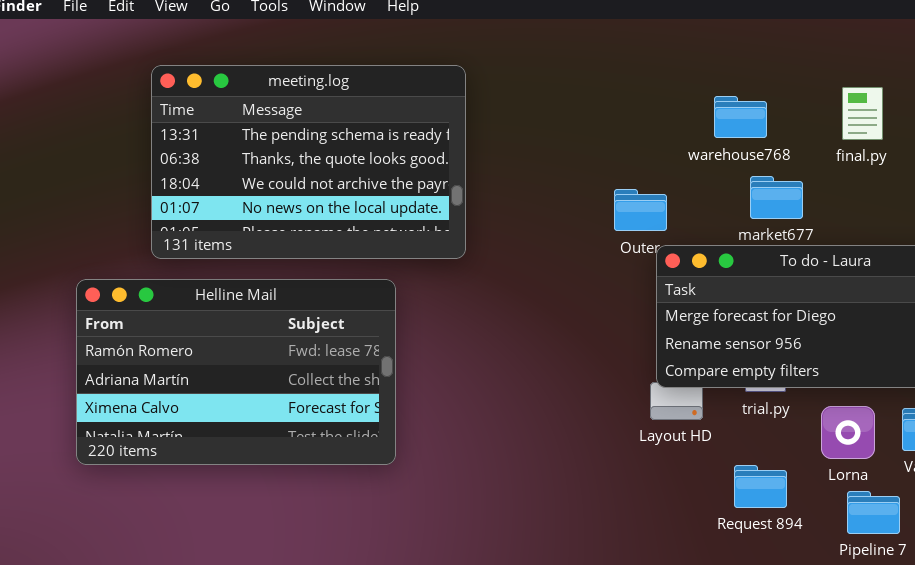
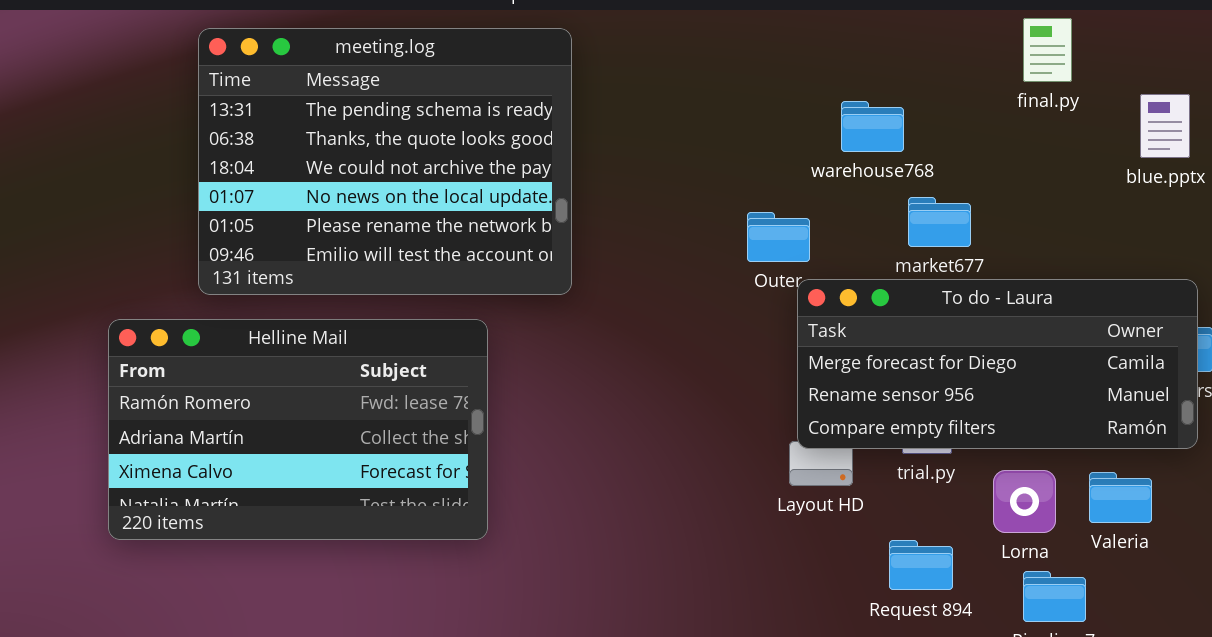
meeting.log: [151,65,466,259] -> [198,28,572,295], resized
final.py: [842,87,883,140] -> [1023,18,1072,82], moved
warehouse768: [714,96,767,138] -> [841,101,904,152], moved

